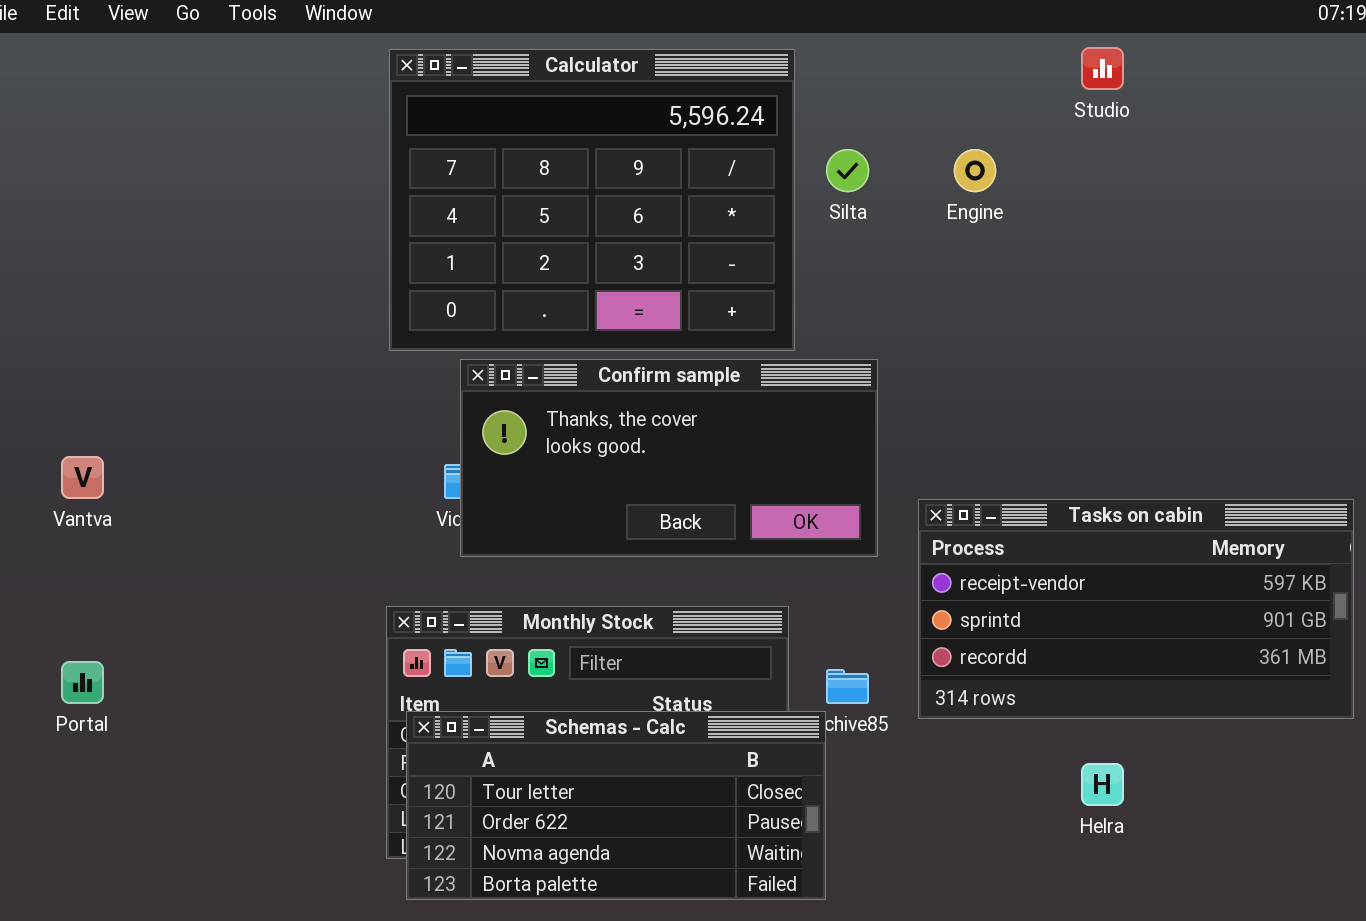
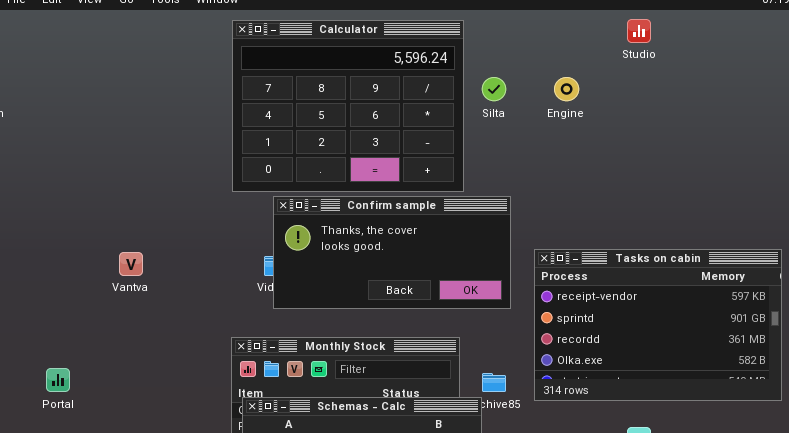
Vantva: [61,456,104,499] -> [119,252,143,276], moved
Tasks on cabin: [918,499,1354,719] -> [534,249,782,401], resized

